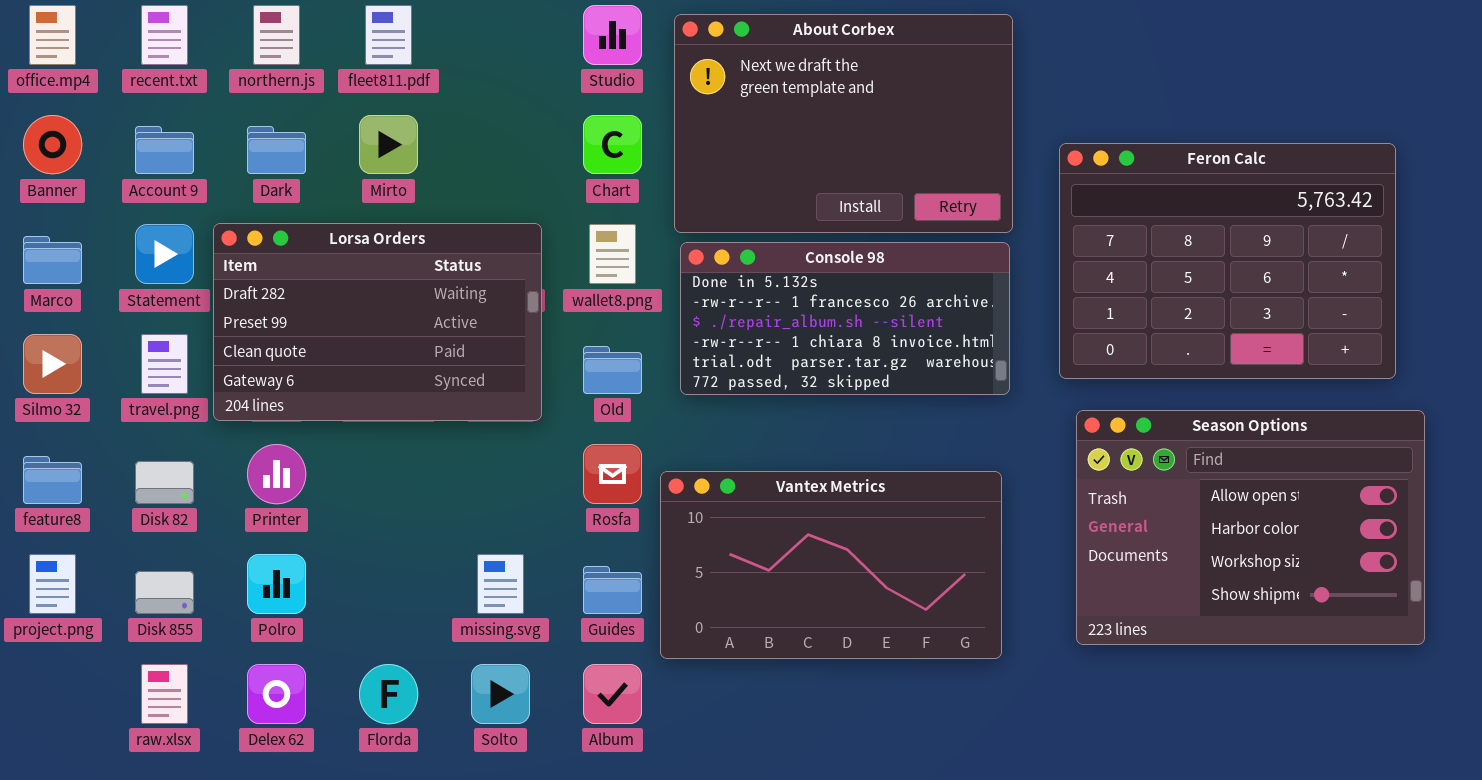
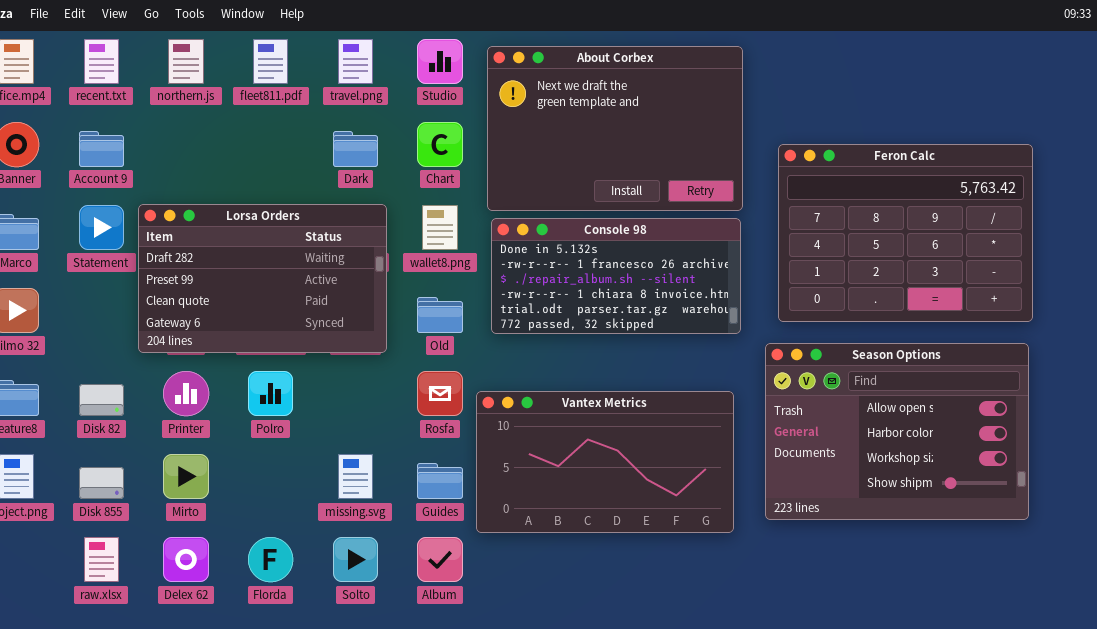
Mirto: [359,115,418,174] -> [163,454,209,499], moved
Dark: [247,126,306,174] -> [333,131,378,167], moved
travel.png: [141,334,188,394] -> [338,39,373,84], moved
Season Options: [1076,410,1425,645] -> [765,343,1029,520], moved
Polro: [247,554,306,614] -> [248,371,293,416], moved

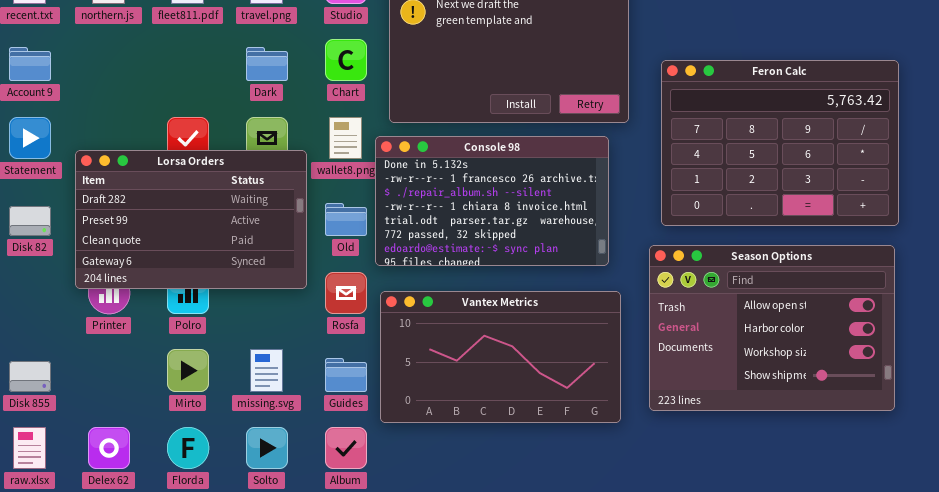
Lorsa Orders: [138,204,387,353] -> [75,150,307,289], moved
Console 98: [491,218,741,334] -> [375,136,609,266], moved, resized
Disk 82: [79,384,124,416] -> [9,206,51,236], moved
Mirto: [163,454,209,499] -> [167,349,209,392], moved

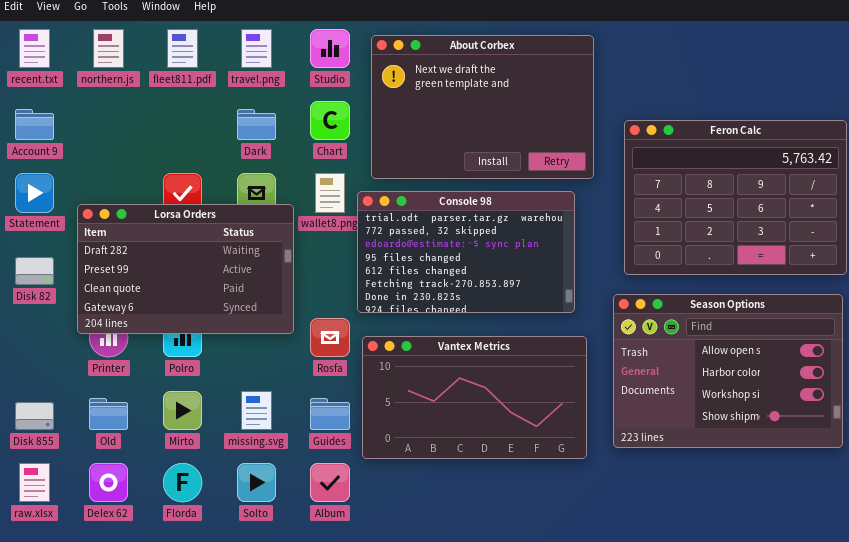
Console 98: [375,136,609,266] -> [357,191,575,313], scrolled down 4 rows
Old: [325,203,367,236] -> [89,398,128,430], moved

